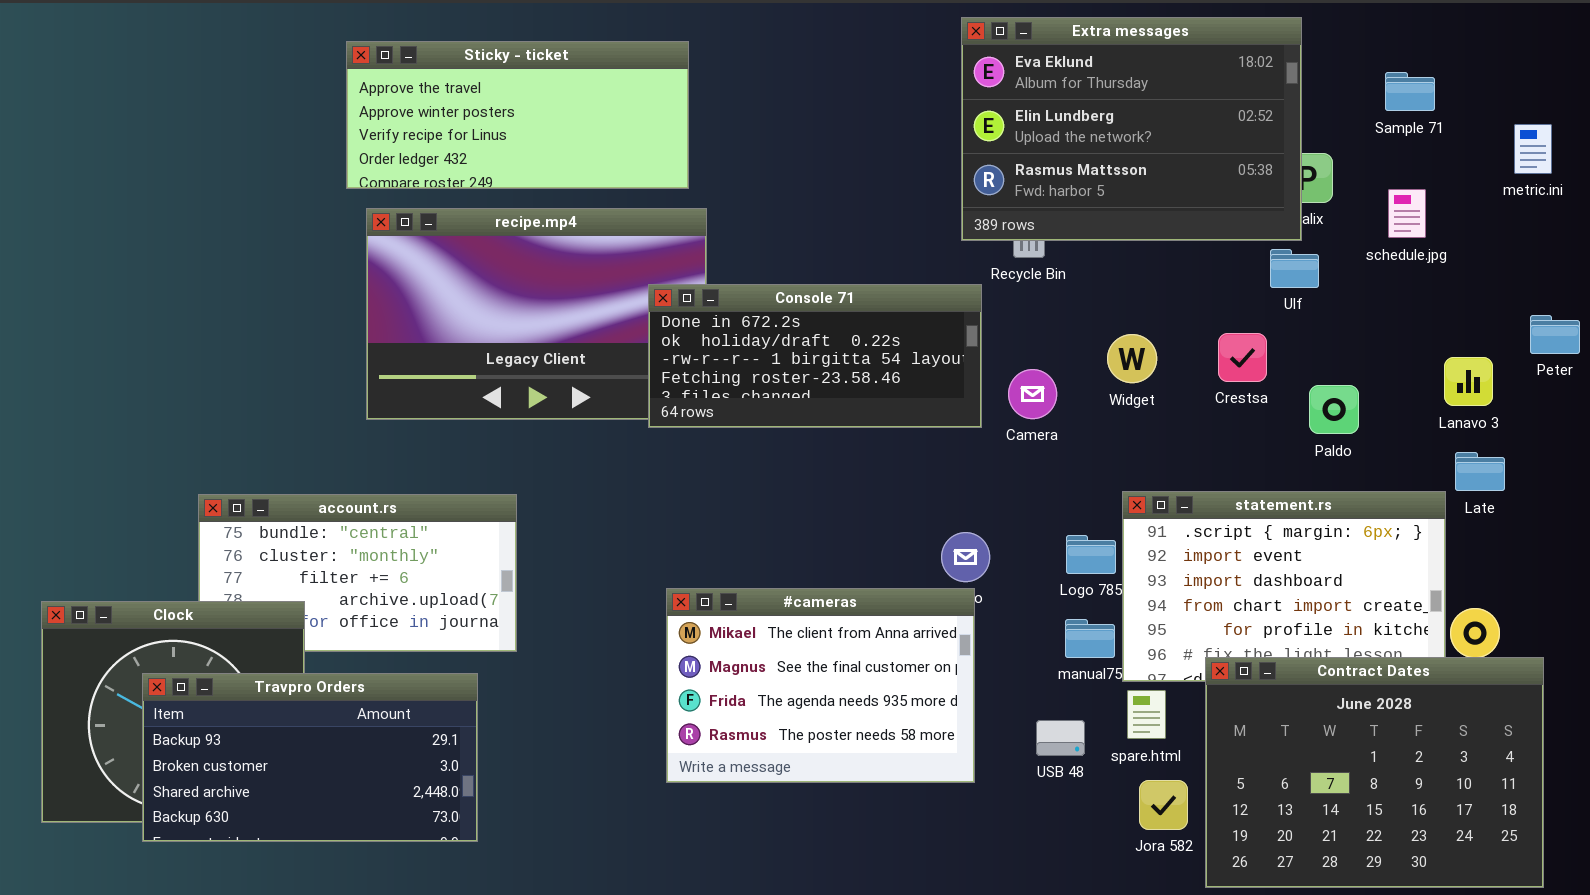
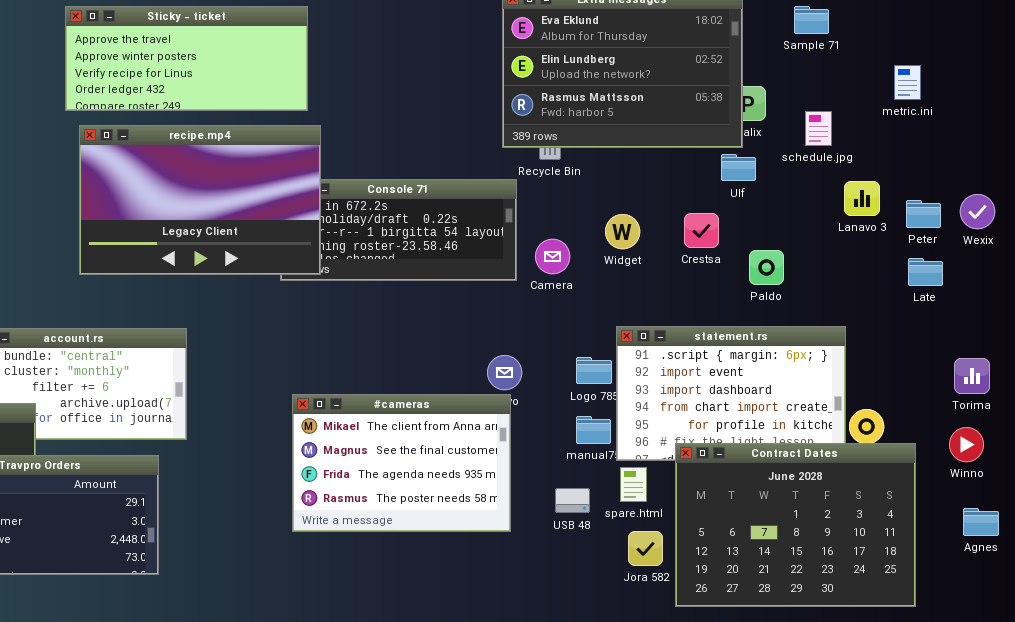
Sample 71: [1385,72,1435,111] -> [794,6,829,34], moved
recipe.mp4: [366,208,707,420] -> [79,125,321,275], raised
Lanavo 3: [1444,357,1493,406] -> [844,181,880,216], moved
Late: [1455,452,1505,491] -> [908,258,943,286], moved

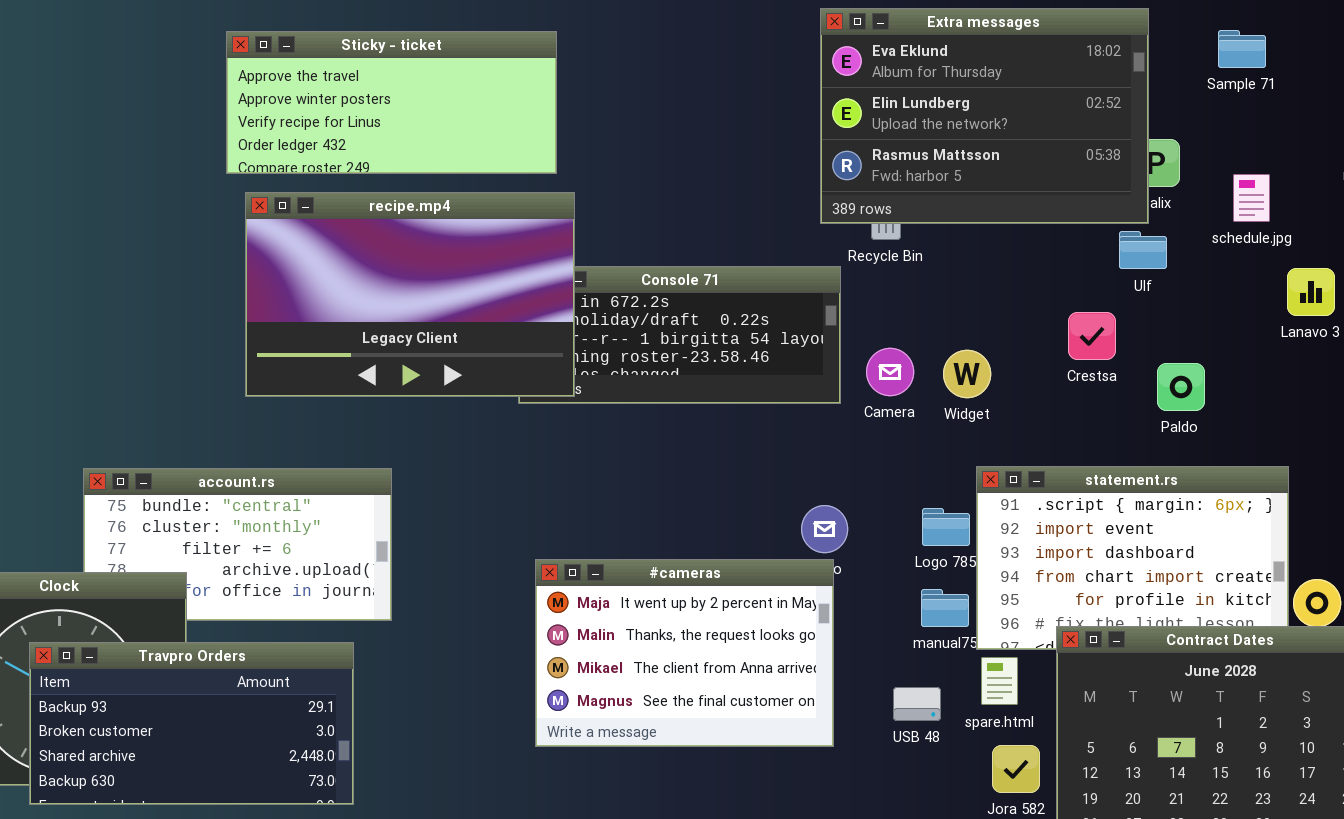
Widget: [605,214,640,249] -> [943,350,991,398], moved
#cameras: [292,394,511,532] -> [535,559,834,747], scrolled up 2 rows

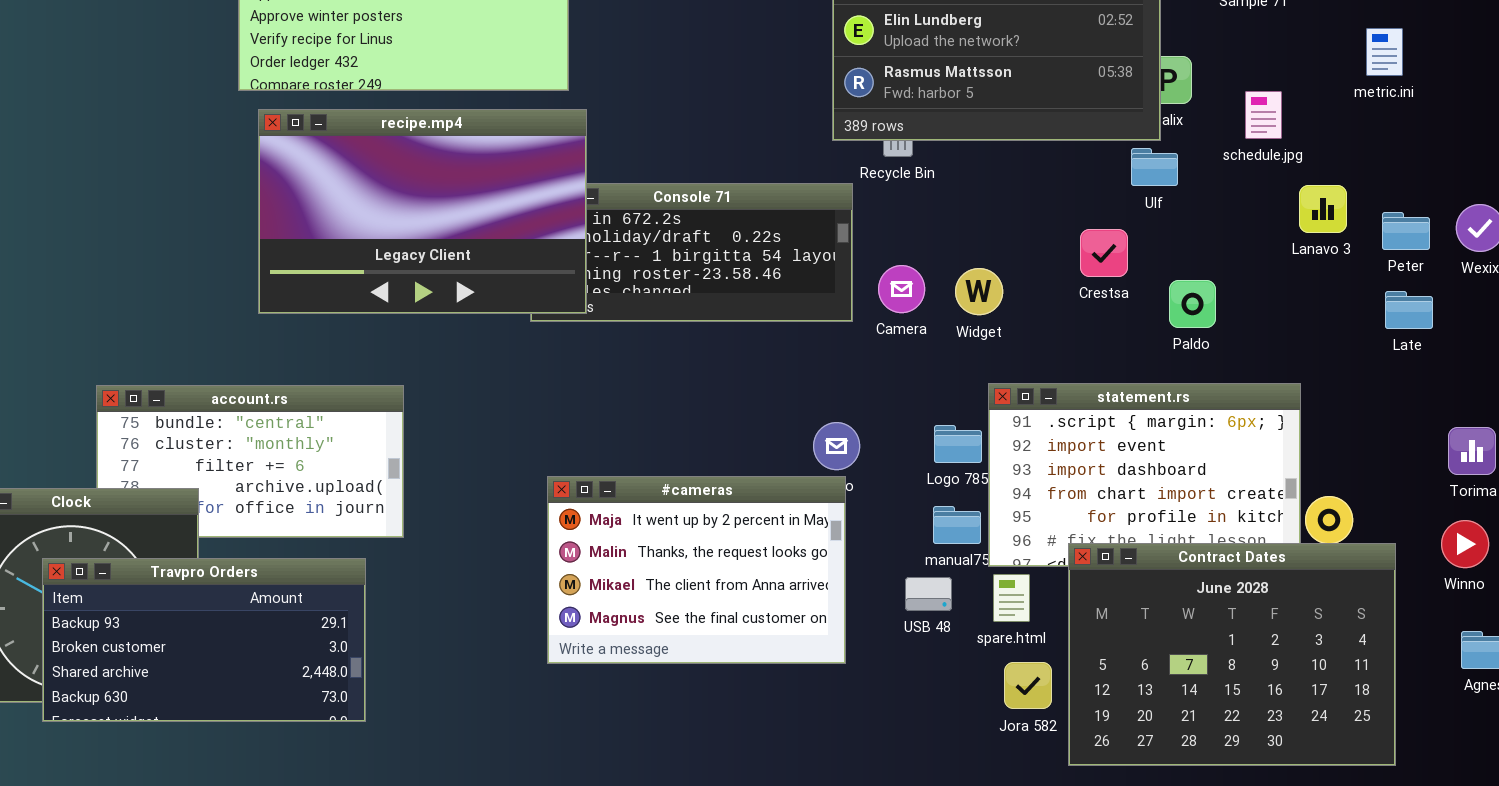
USB 48: [893,687,941,721] -> [905,577,952,611], moved

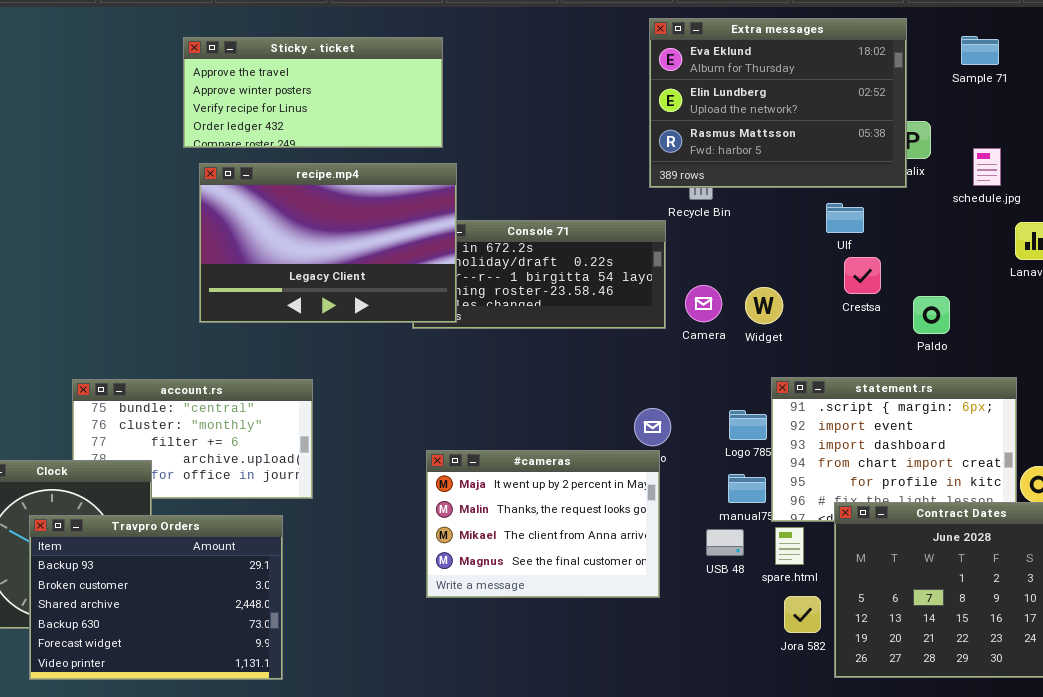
Ulf: [1131,148,1178,186] -> [826,203,864,233], moved
Travpro Orders: [42,558,366,722] -> [29,515,283,680], resized

